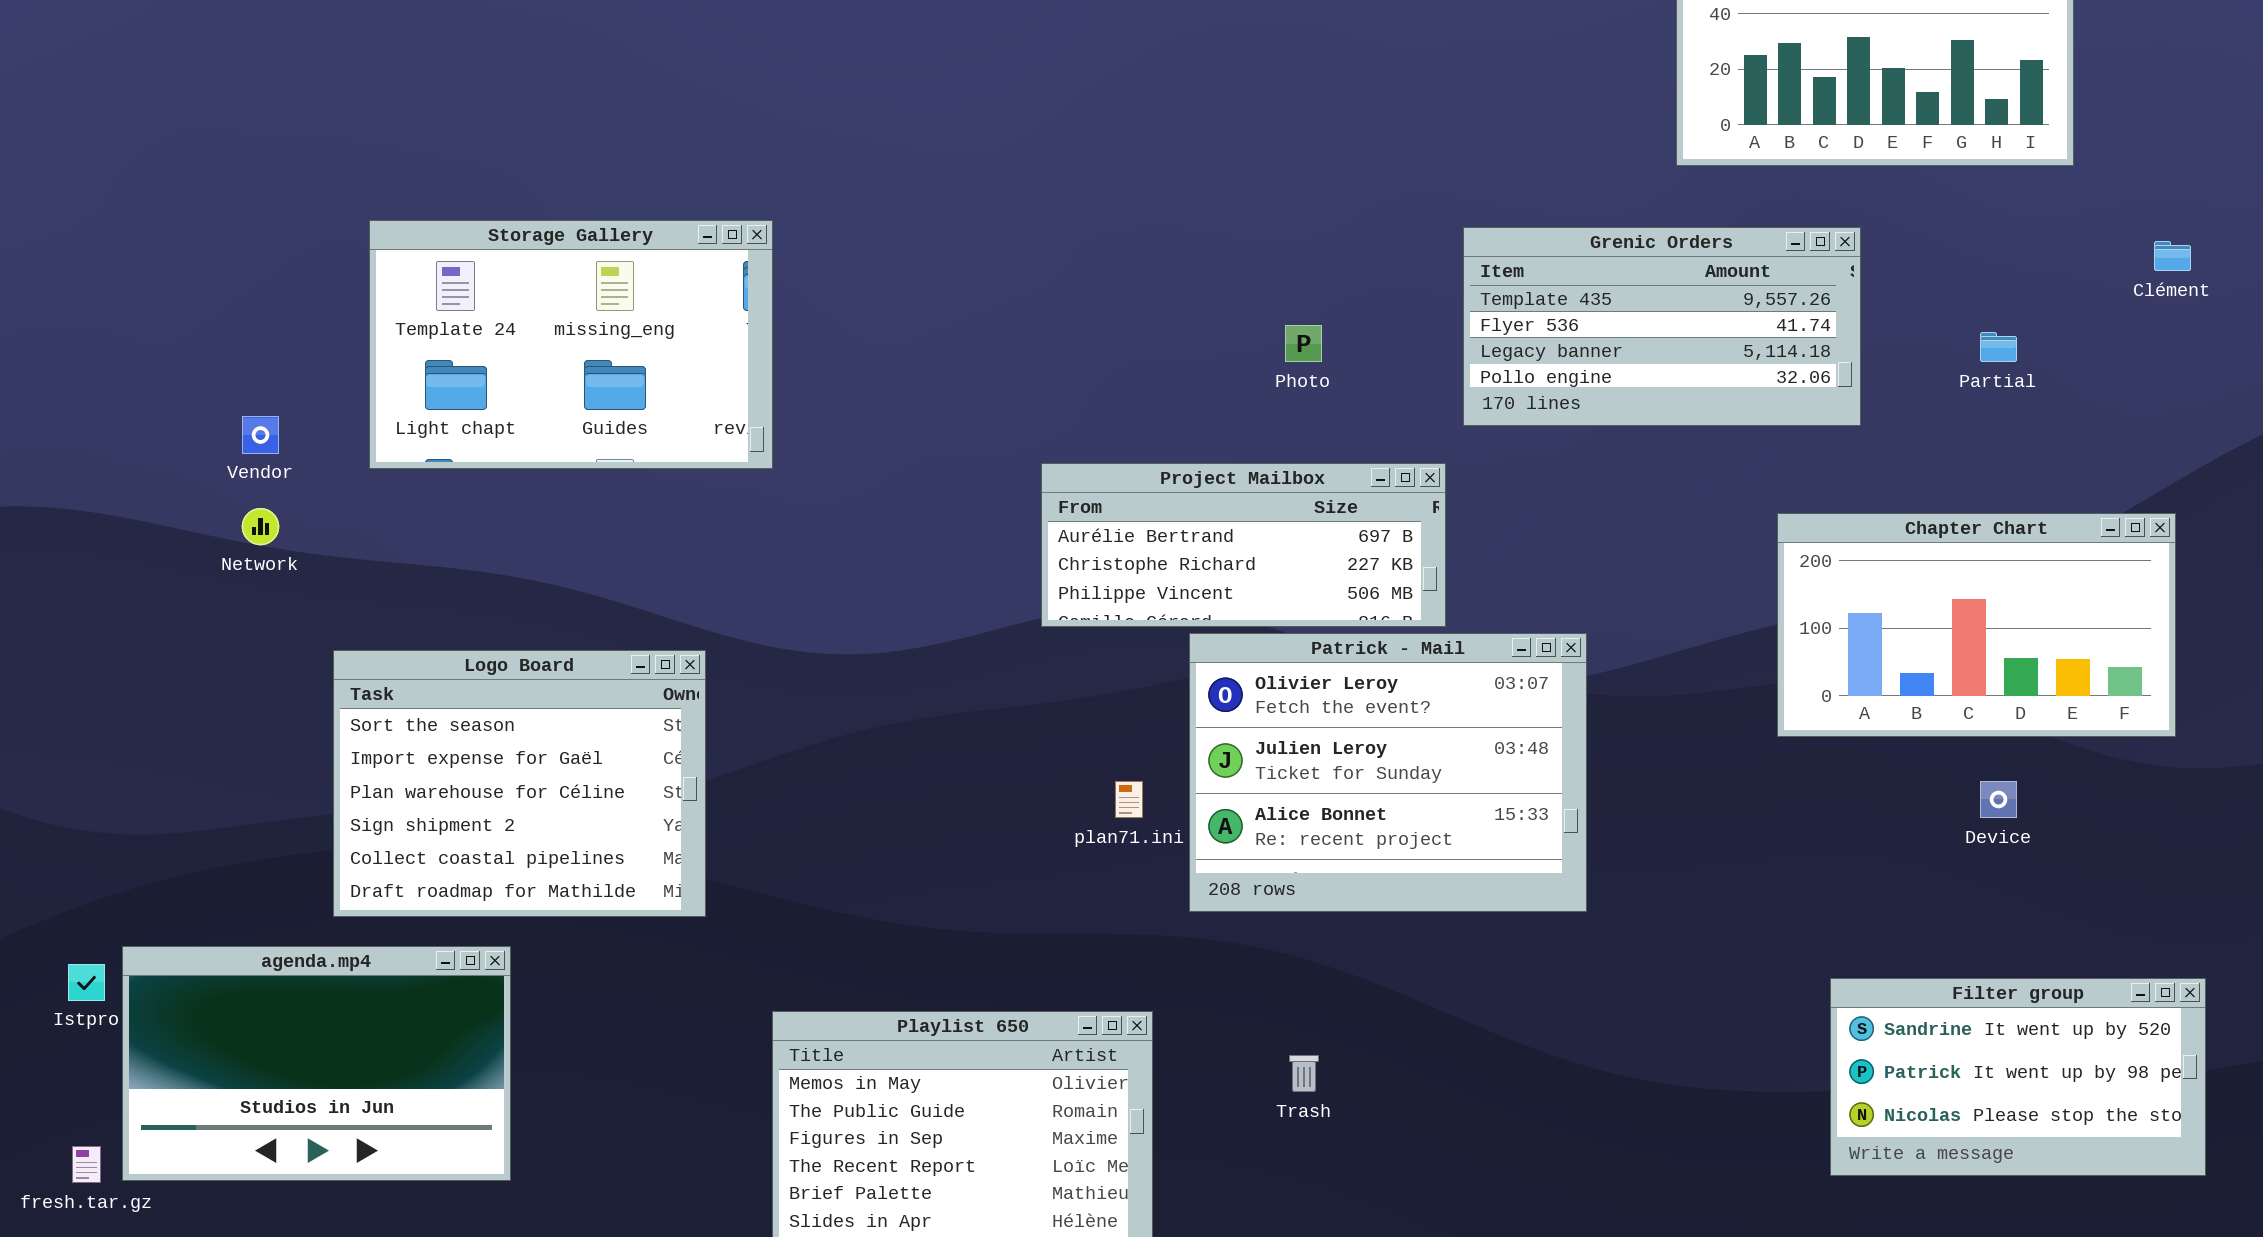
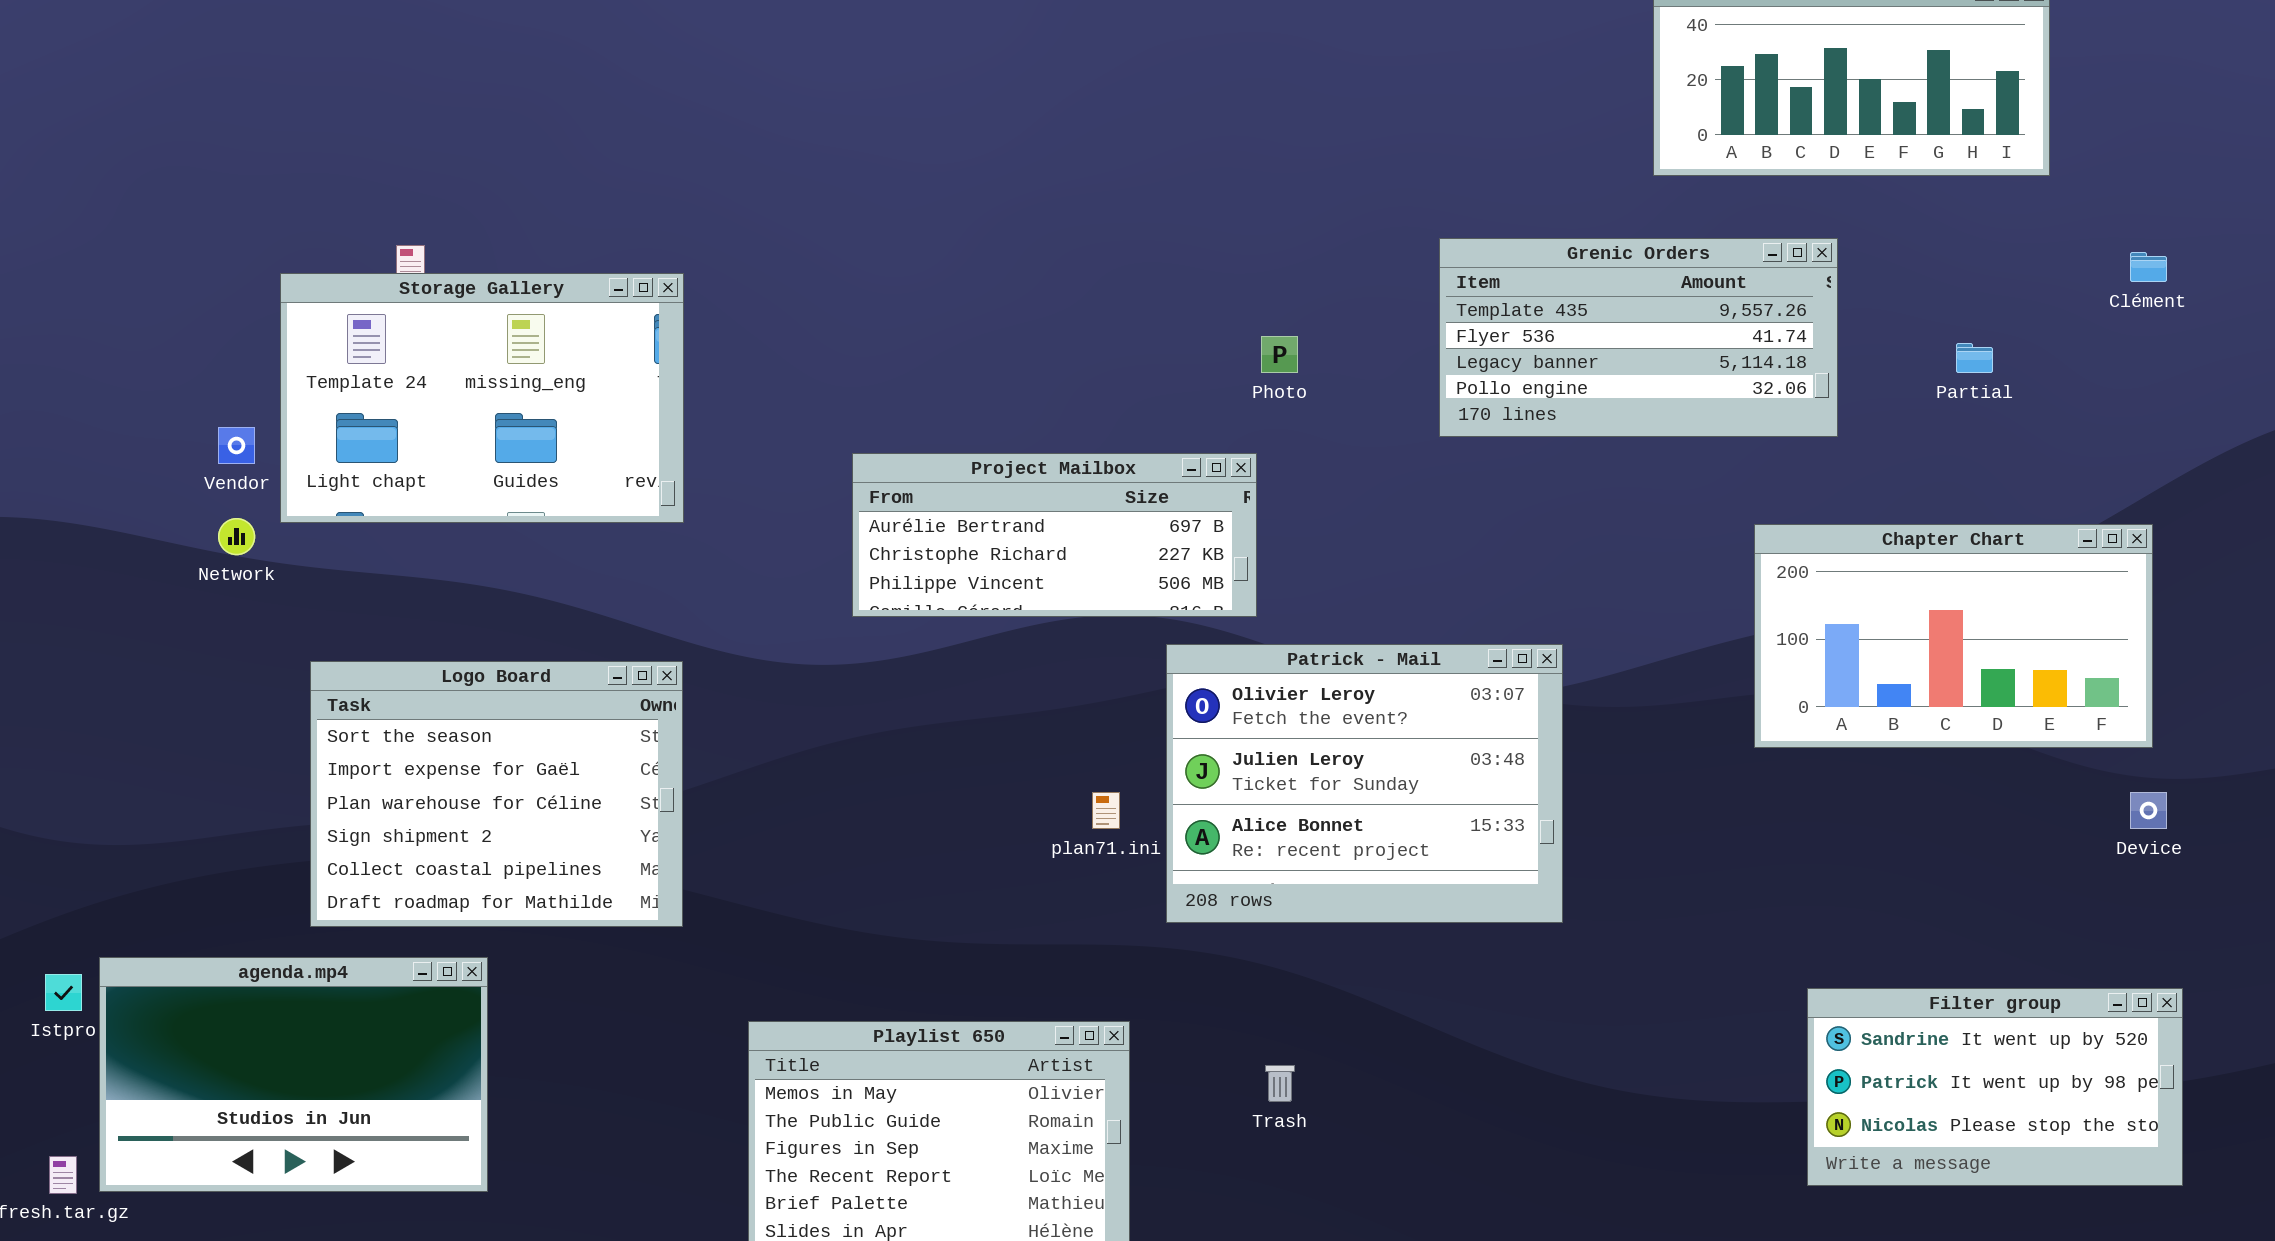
Storage Gallery: [369,220,773,469] -> [280,273,684,523], moved
Project Mailbox: [1041,463,1446,627] -> [852,453,1257,617], moved
Device: [1980,781,2017,818] -> [2130,792,2167,829], moved

